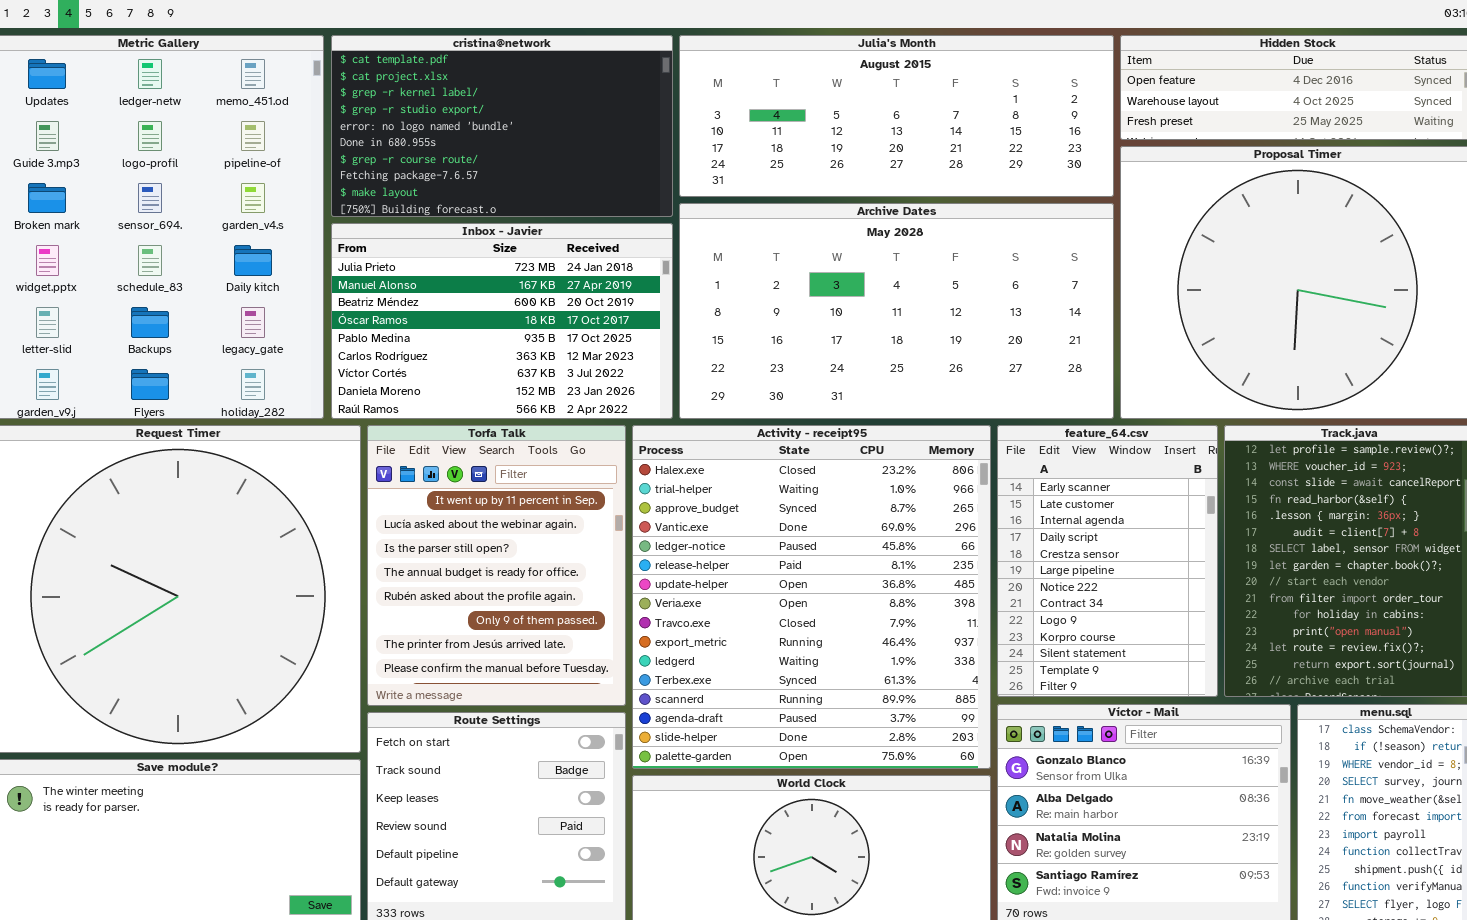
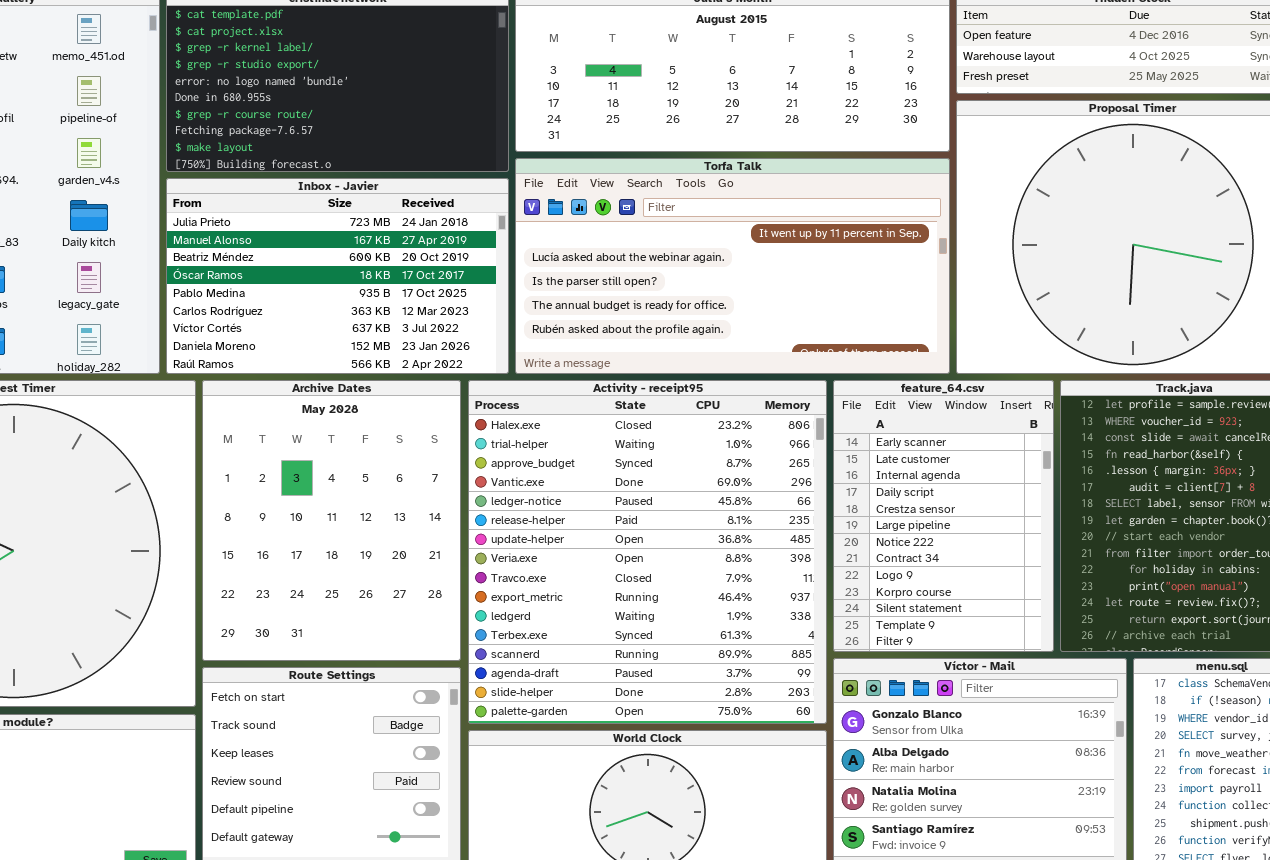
Archive Dates: [679,203,1114,419] -> [202,380,461,661], moved, resized
Torfa Talk: [367,425,626,706] -> [515,158,950,374], moved, resized

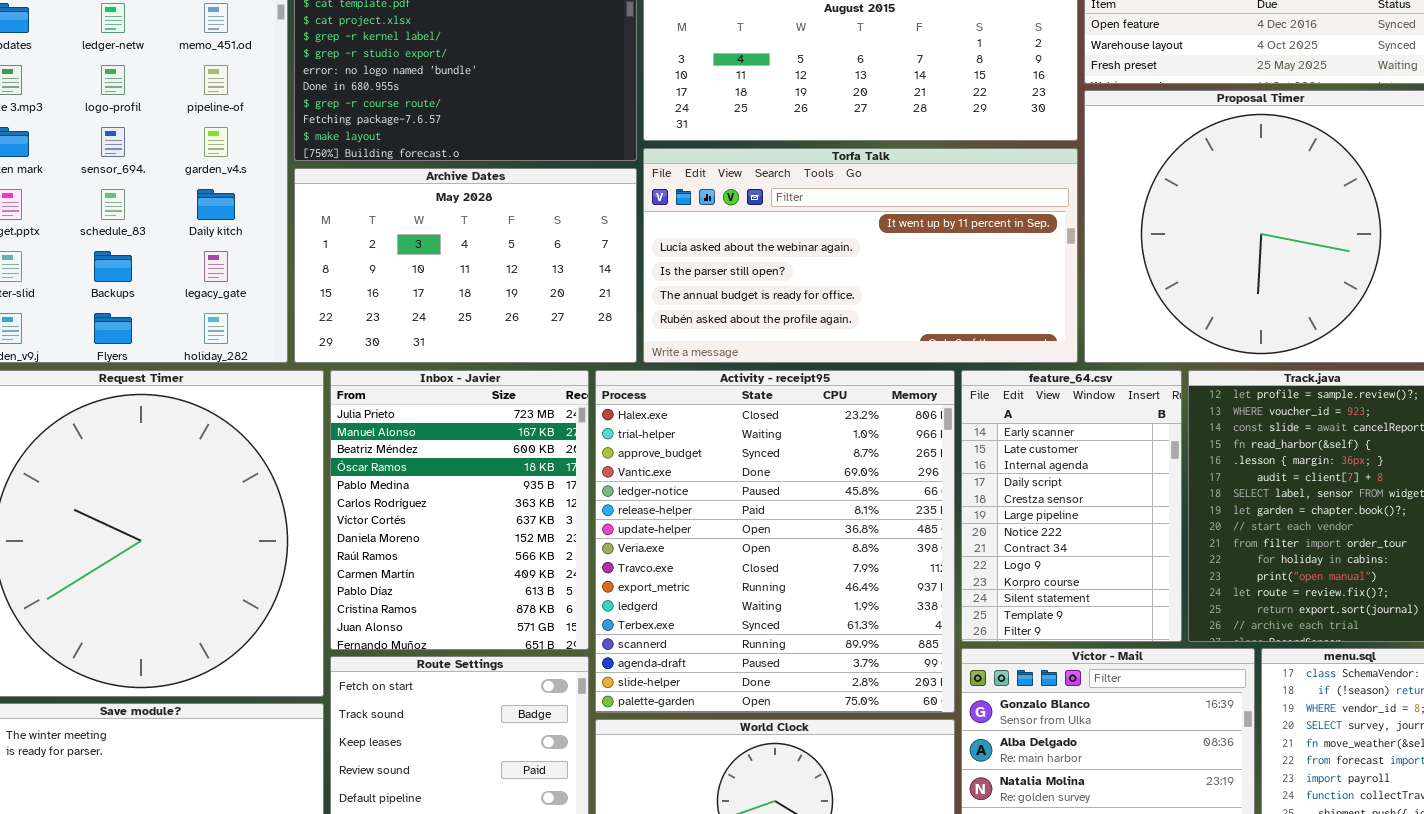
Inbox - Javier: [166,178,509,374] -> [330,370,589,650], moved, resized
Archive Dates: [202,380,461,661] -> [294,168,637,363], moved, resized

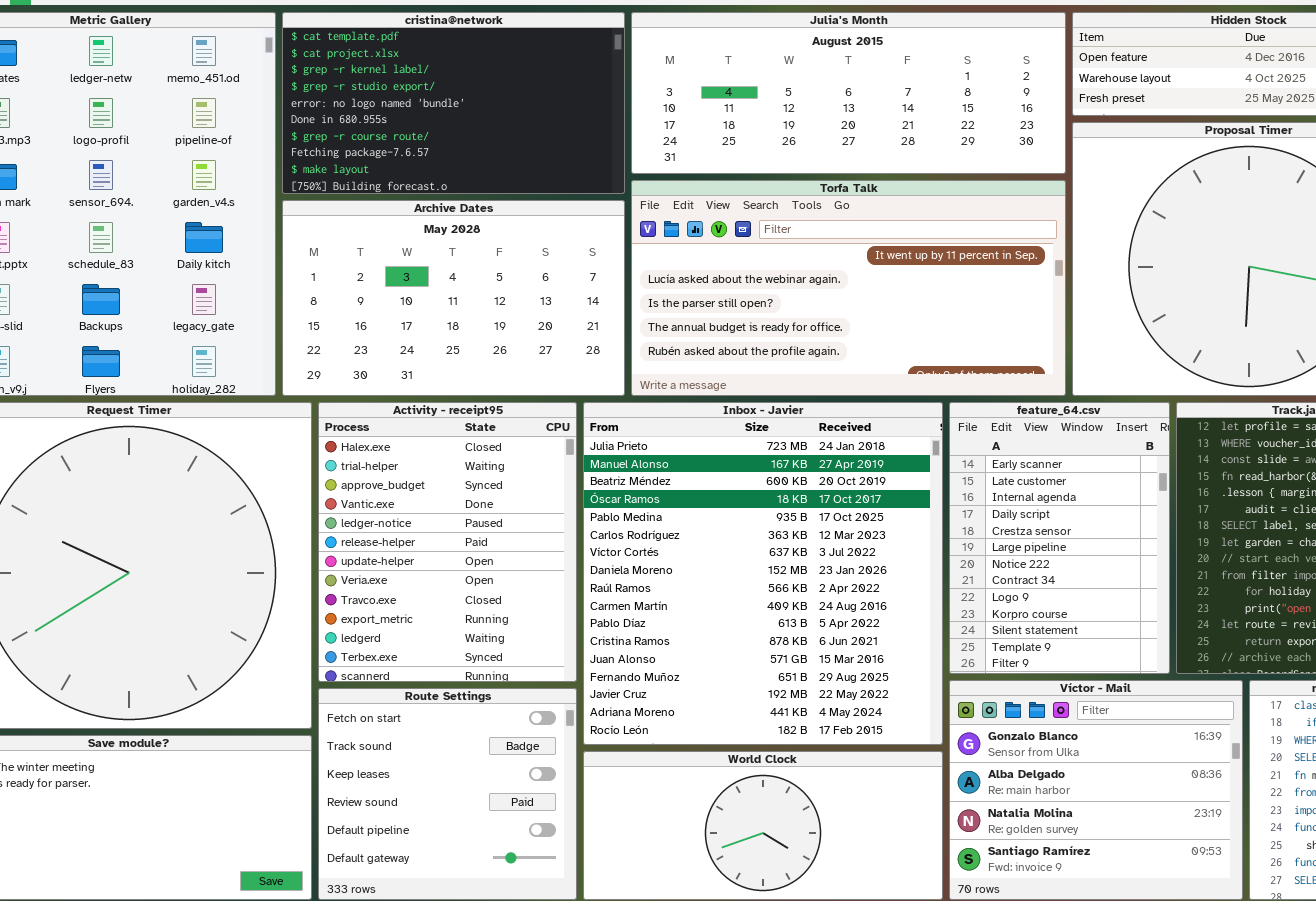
Inbox - Javier: [330,370,589,650] -> [583,402,943,745], moved, resized
Activity - receipt95: [595,370,955,713] -> [318,402,577,682], moved, resized

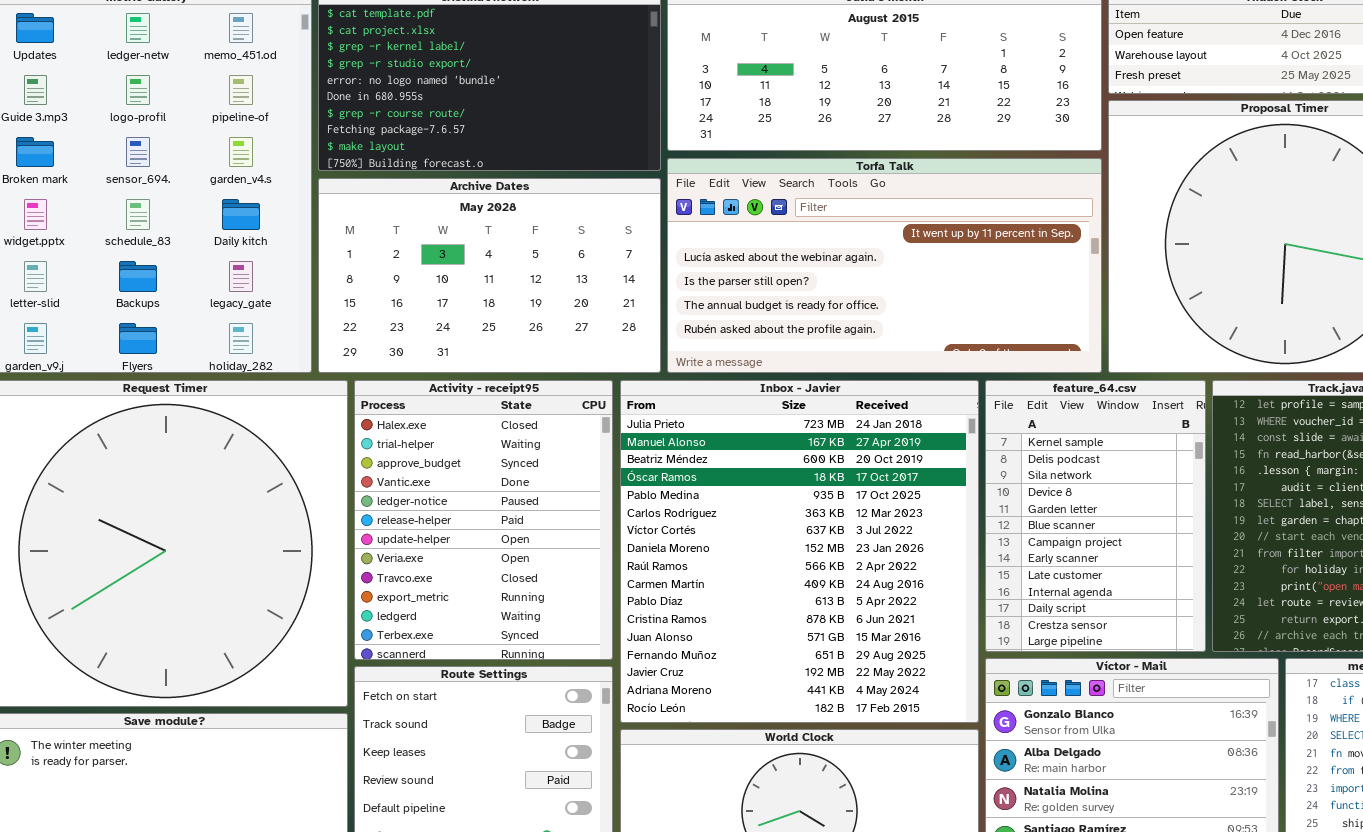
feature_64.csv: [949,402,1170,674] -> [985,380,1206,652], scrolled up 7 rows

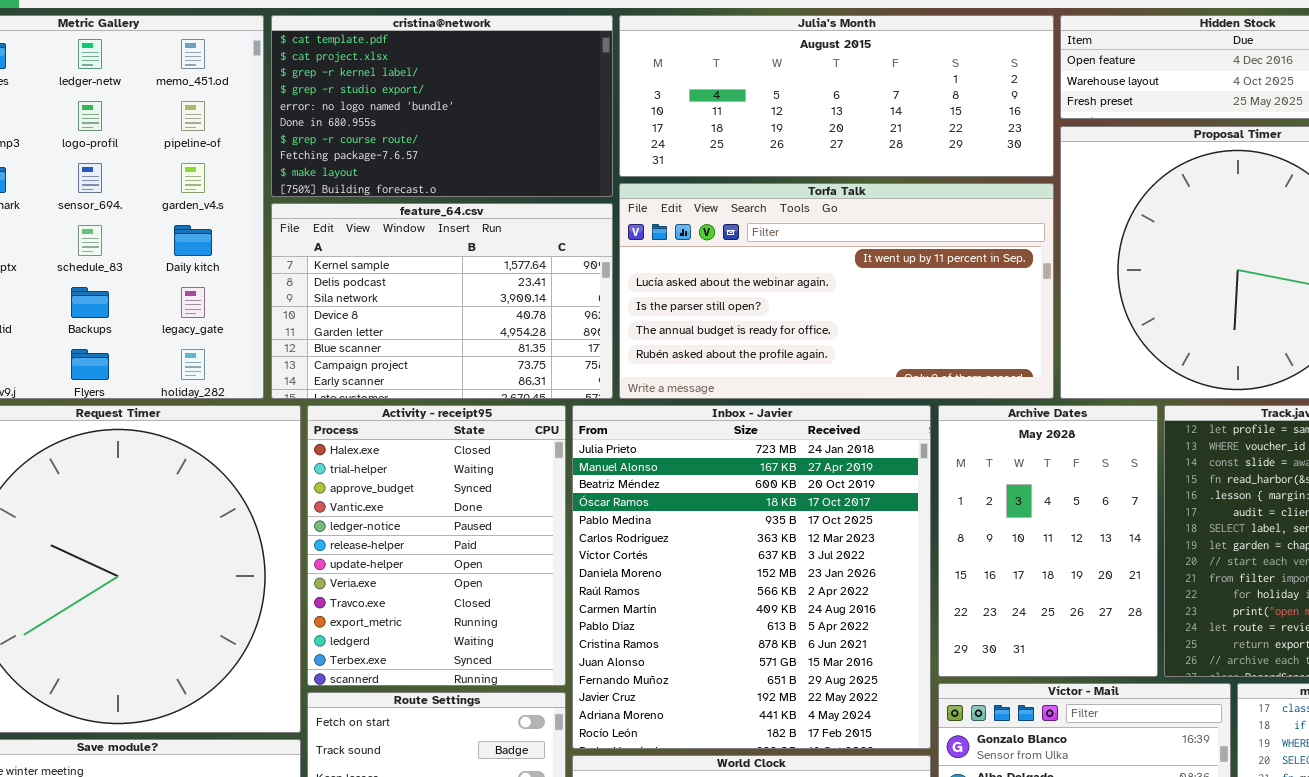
Archive Dates: [318,178,661,373] -> [938,405,1158,677], moved, resized
feature_64.csv: [985,380,1206,652] -> [271,203,613,399], moved, resized

